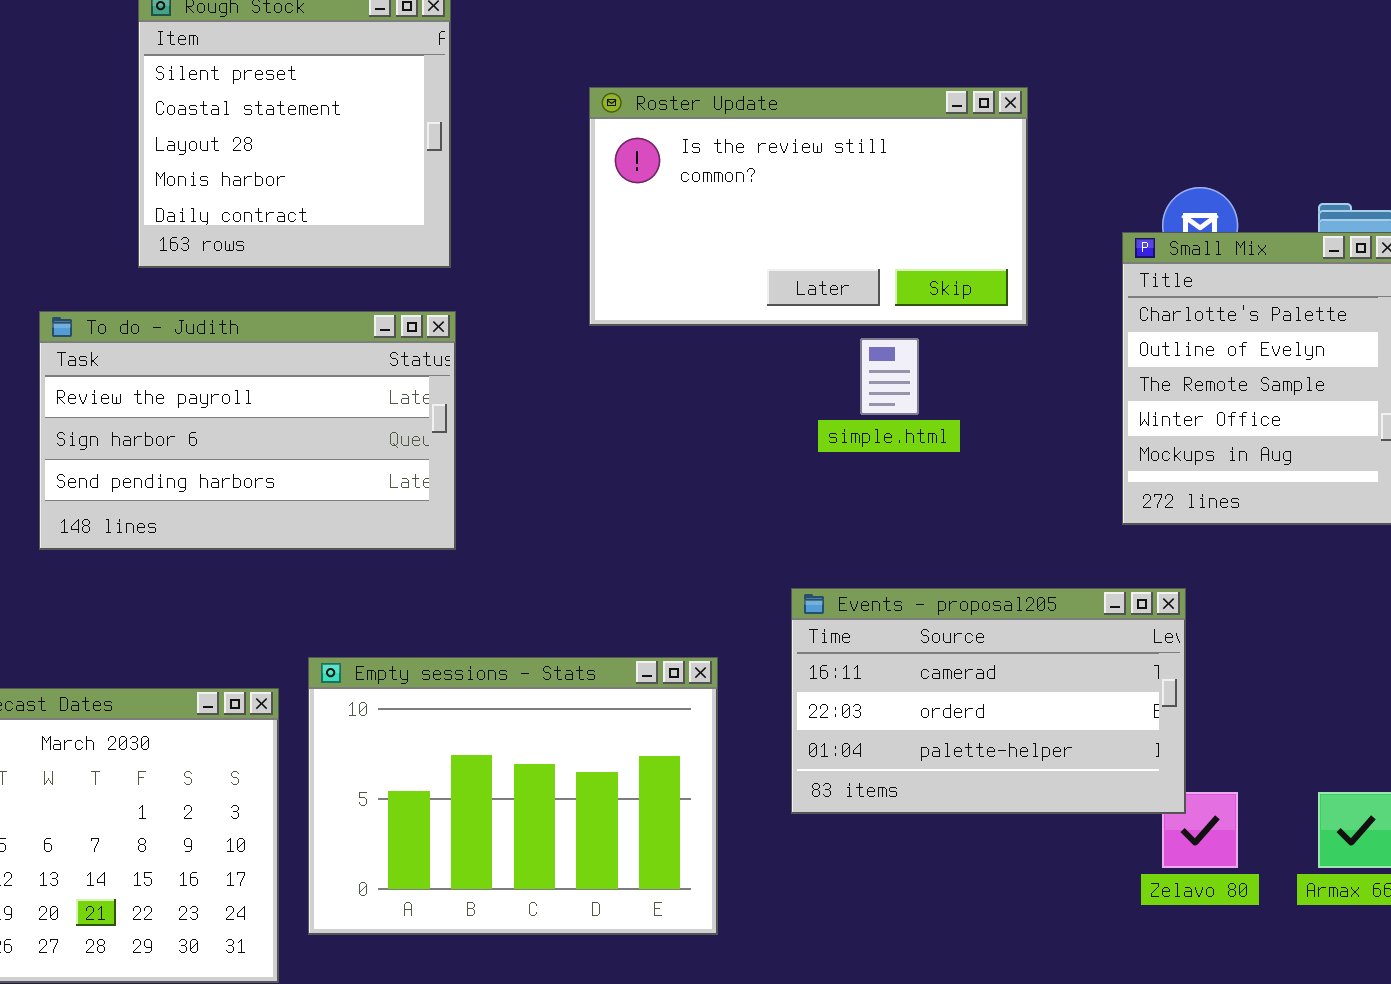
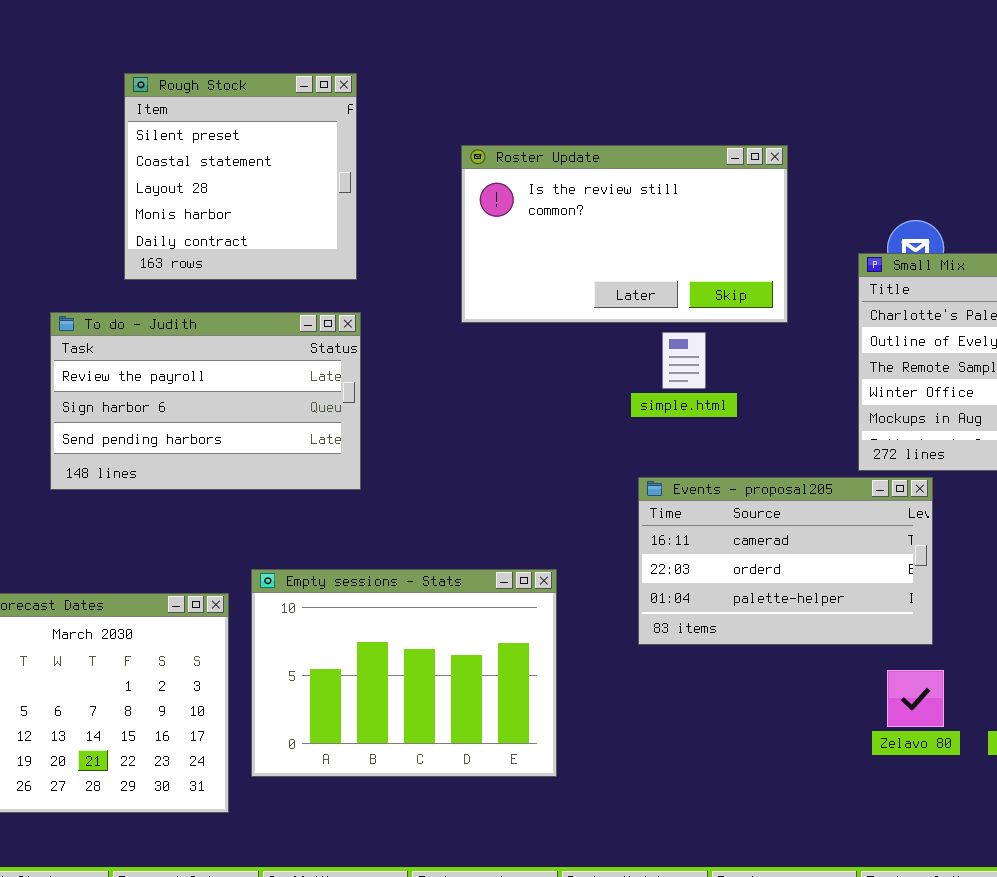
Events - proposal205: [791,588,1186,814] -> [638,477,933,645], moved

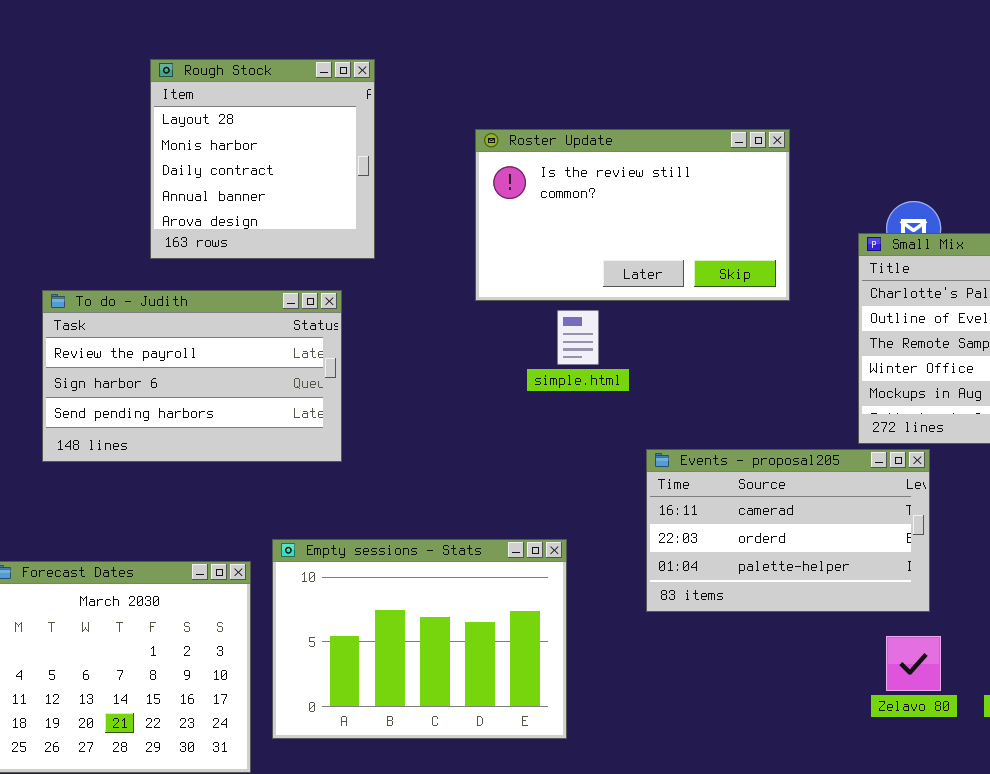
Rough Stock: [124,73,357,280] -> [150,59,375,259], scrolled down 2 rows
To do - Judith: [50,312,361,490] -> [42,290,342,462], moved
simple.html: [662,332,706,389] -> [557,310,599,365], moved

